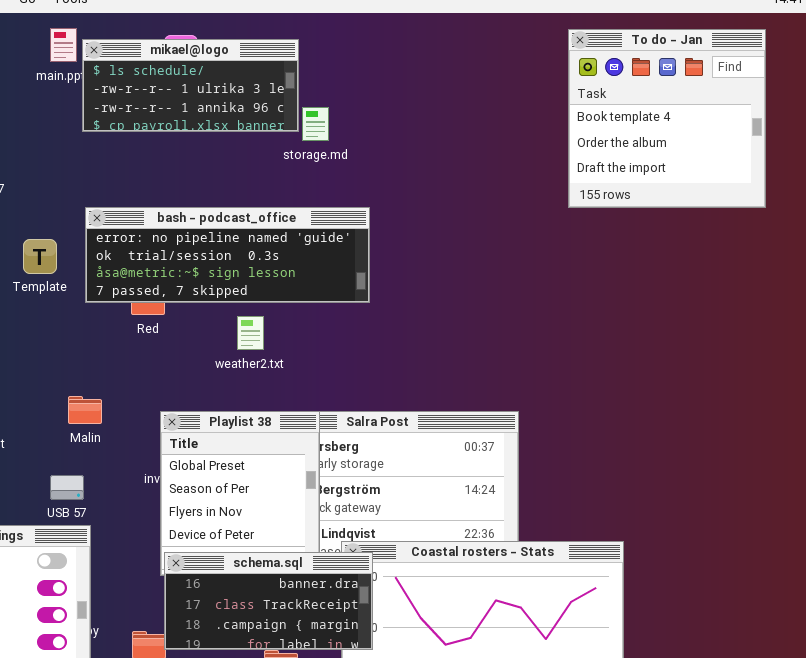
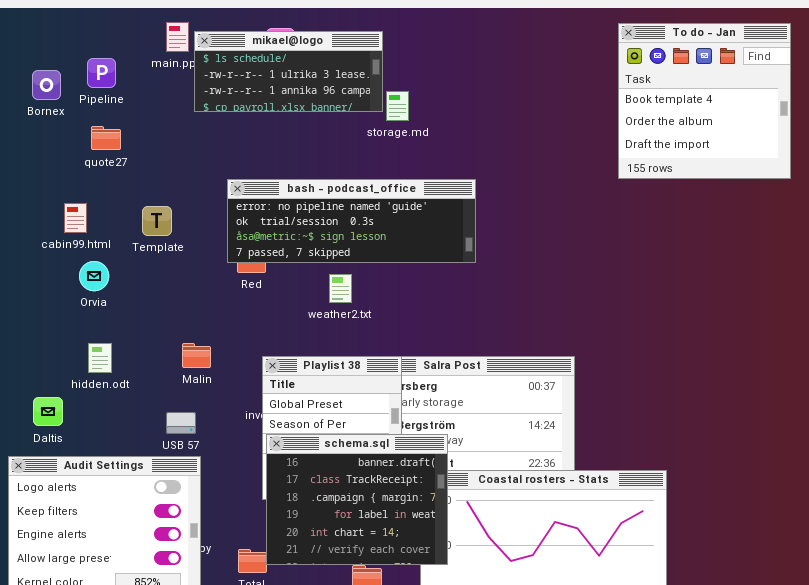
bash - podcast_office: [85,207,370,303] -> [227,179,476,263], moved
schema.sql: [164,552,373,650] -> [266,434,448,565], resized

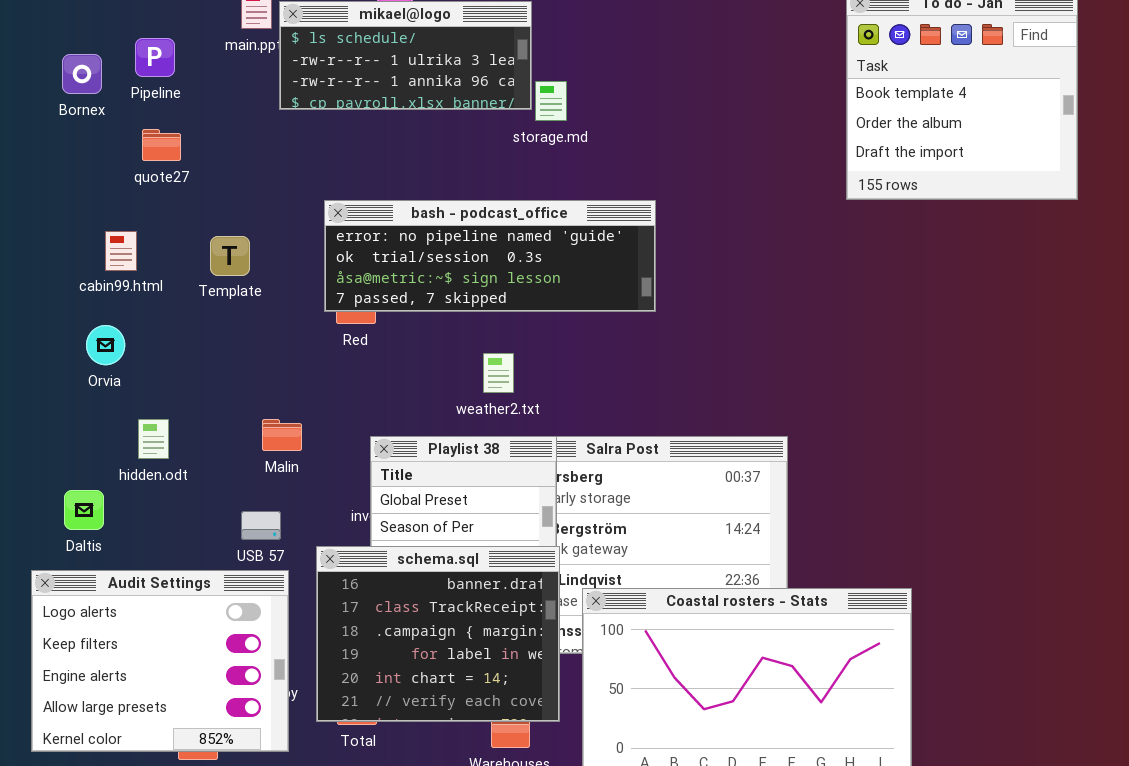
Orvia: [79,261,109,291] -> [86,325,125,365], moved
weather2.txt: [329,274,352,303] -> [483,353,514,393], moved
schema.sql: [266,434,448,565] -> [316,546,560,722], moved

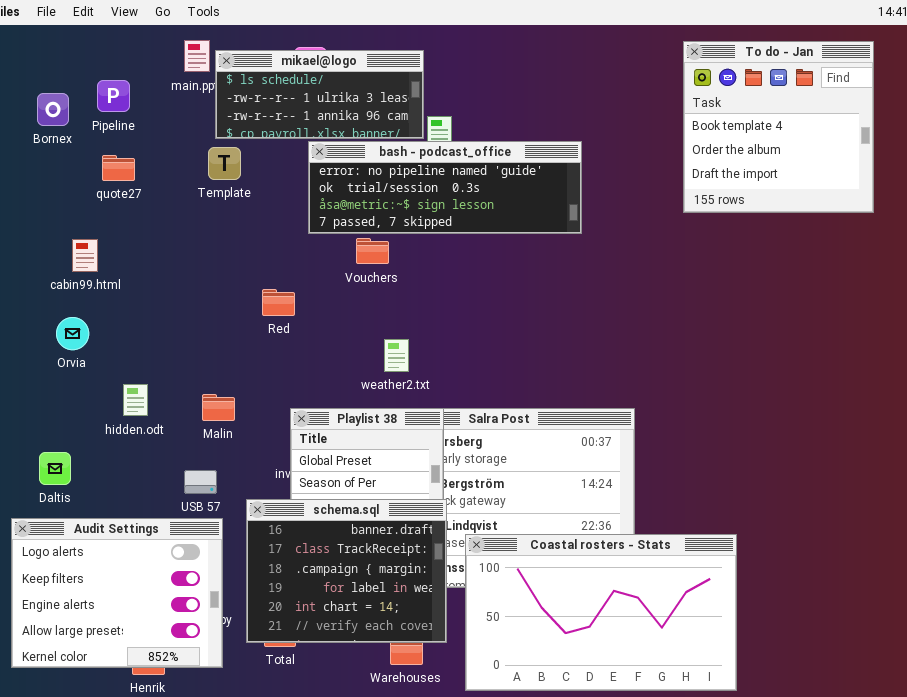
bash - podcast_office: [324,200,656,312] -> [308,141,582,234], moved
Template: [210,236,250,276] -> [208,147,241,180], moved
hidden.odt: [138,419,169,459] -> [123,384,148,416], moved

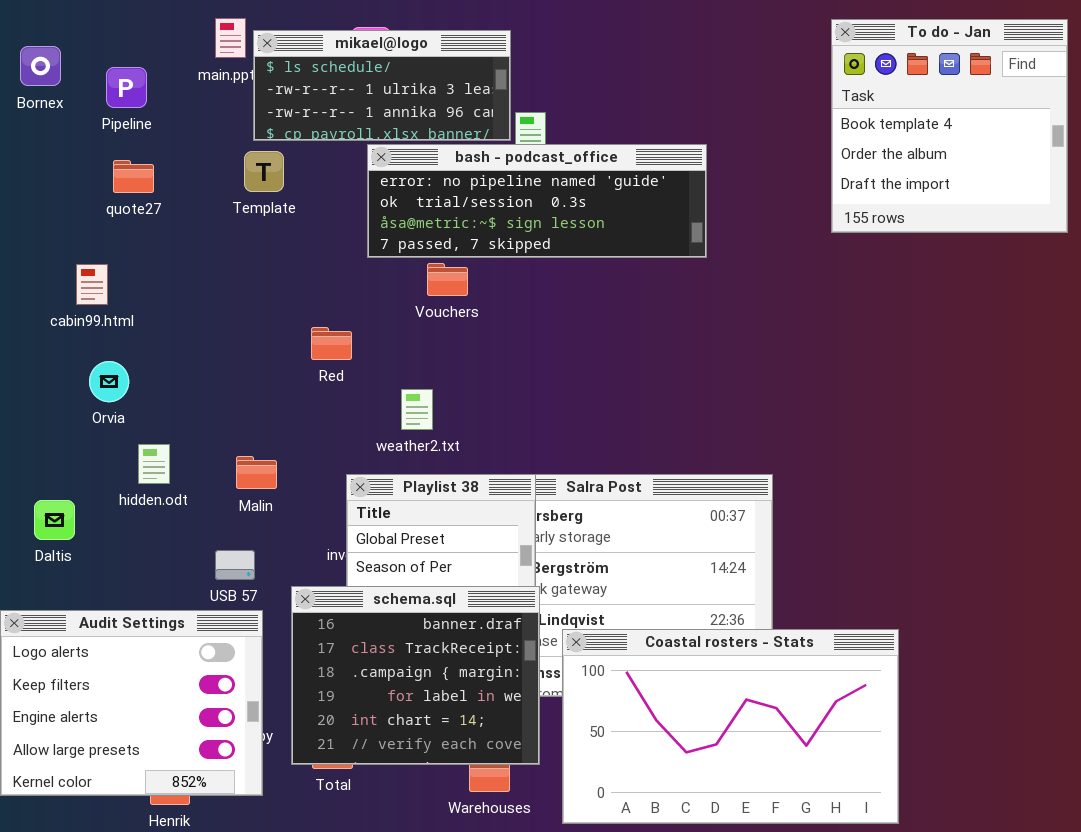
Bornex: [37,93,69,126] -> [20,46,61,86], moved
Orvia: [56,317,89,350] -> [89,361,129,402], moved
weather2.txt: [384,339,409,372] -> [401,389,433,430], moved
Daltis: [39,452,71,485] -> [34,500,75,540], moved

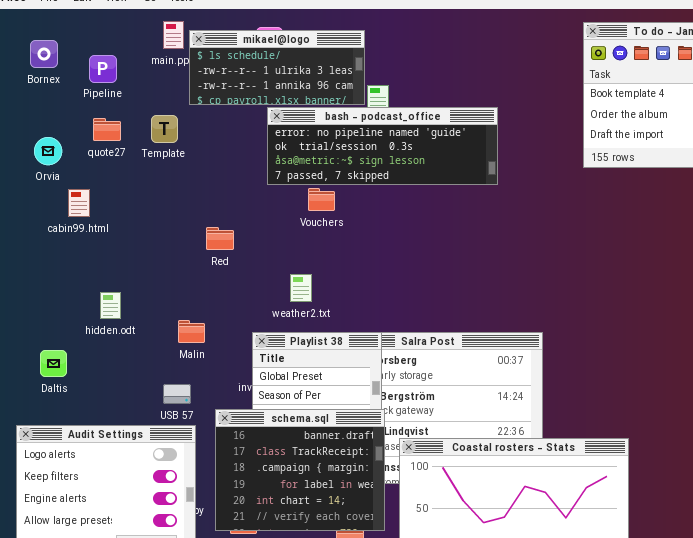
Template: [244,151,284,192] -> [151,115,178,143], moved
Red: [311,327,352,360] -> [206,227,234,250], moved
Orvia: [89,361,129,402] -> [34,137,62,165], moved
hidden.odt: [138,444,170,484] -> [100,292,121,319], moved

